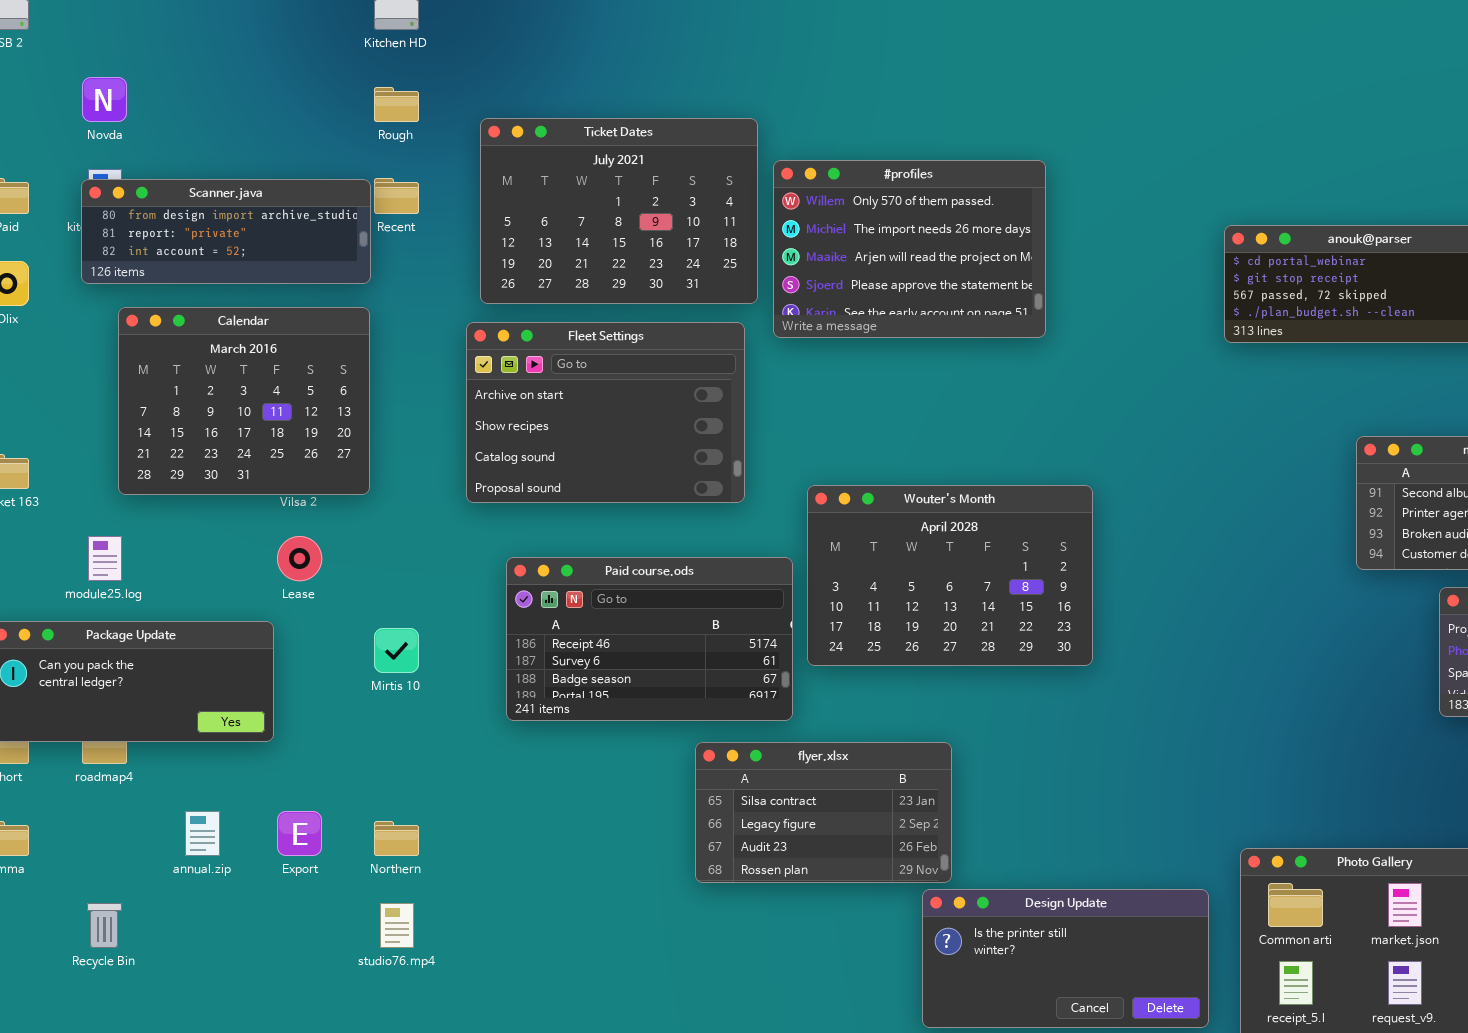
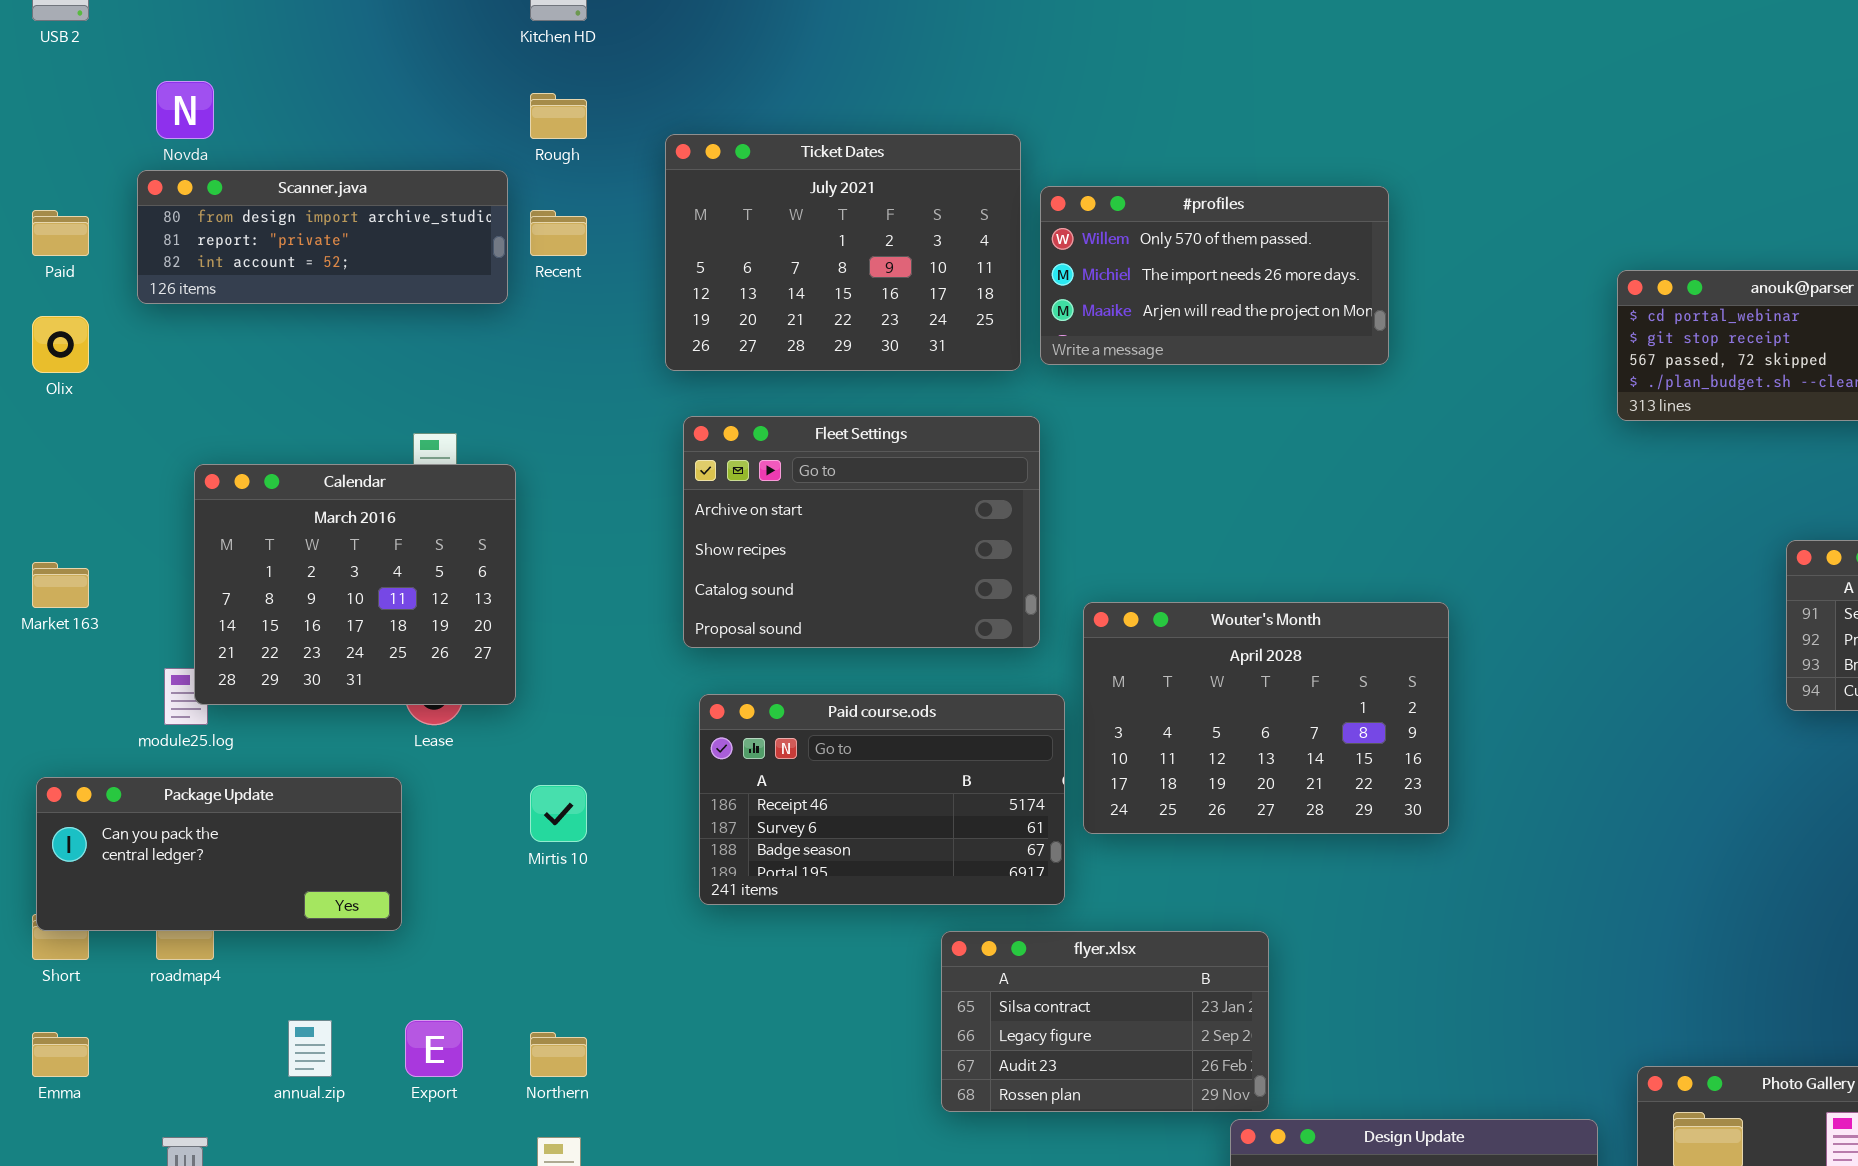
#profiles: [773,160,1046,338] -> [1040,186,1389,365], resized
Scanner.java: [81,179,371,284] -> [137,170,508,304], moved
Calendar: [118,307,370,495] -> [194,464,516,705], moved
Fleet Settings: [466,322,745,503] -> [683,416,1040,648], moved

